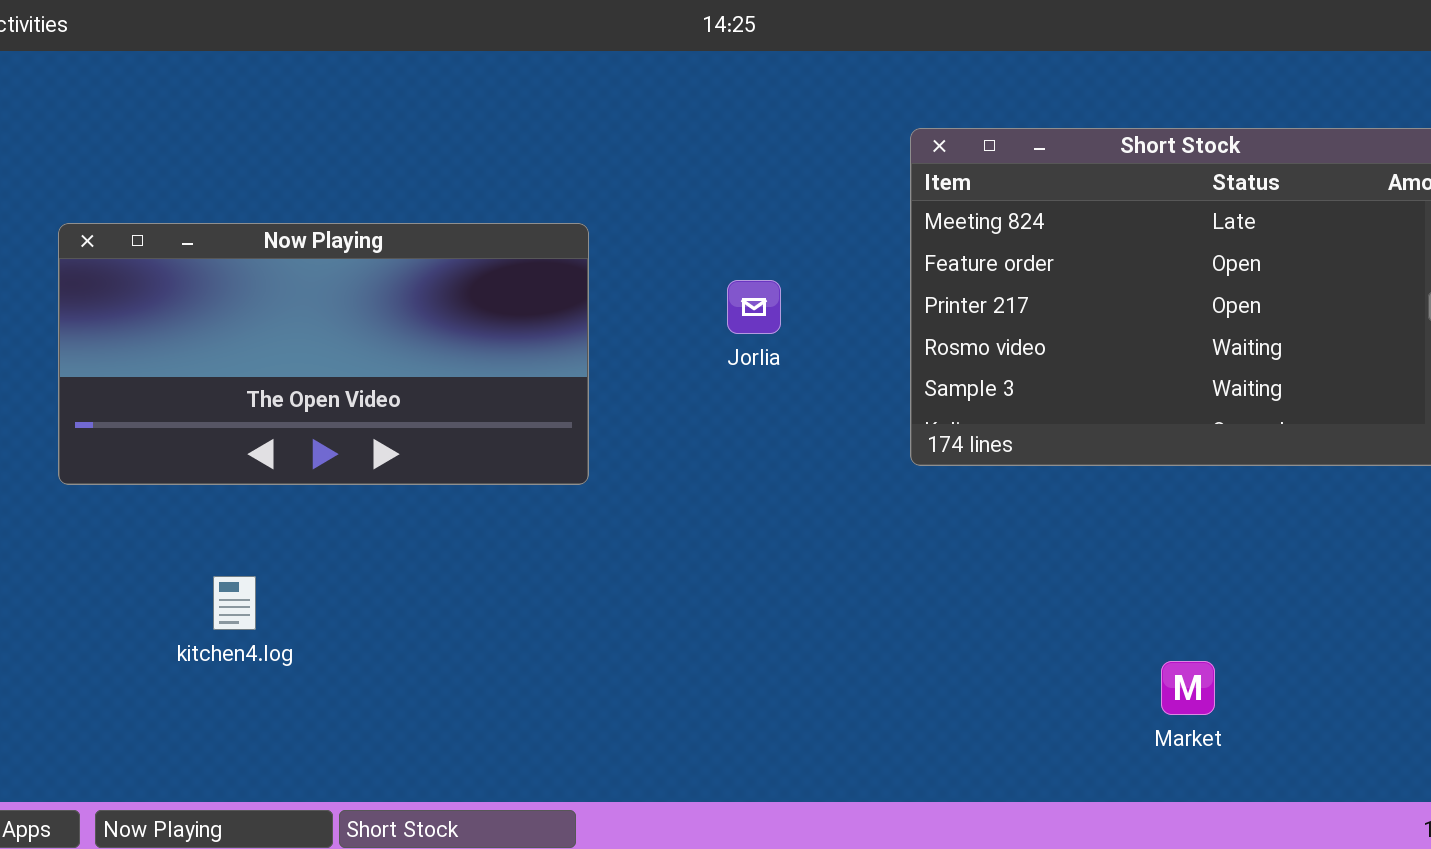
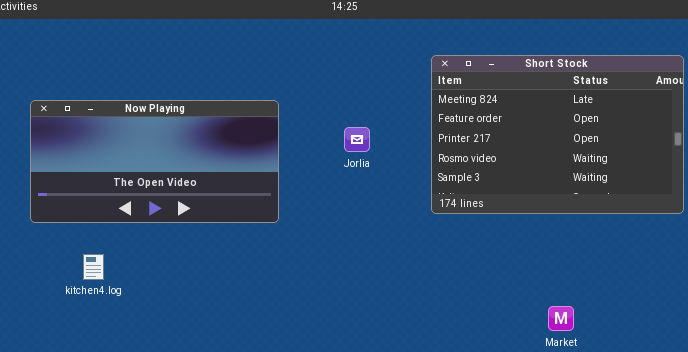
kitchen4.log: [213,576,256,630] -> [83,254,104,280], moved

